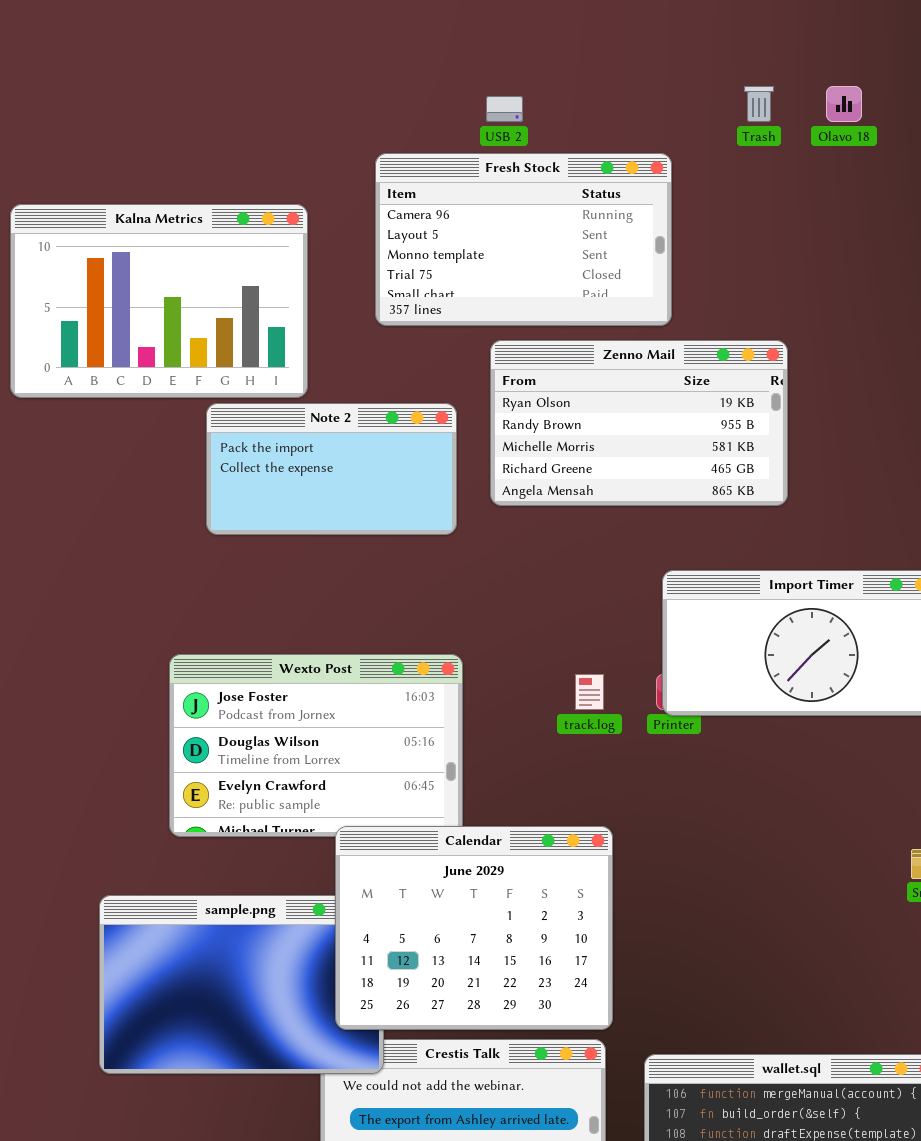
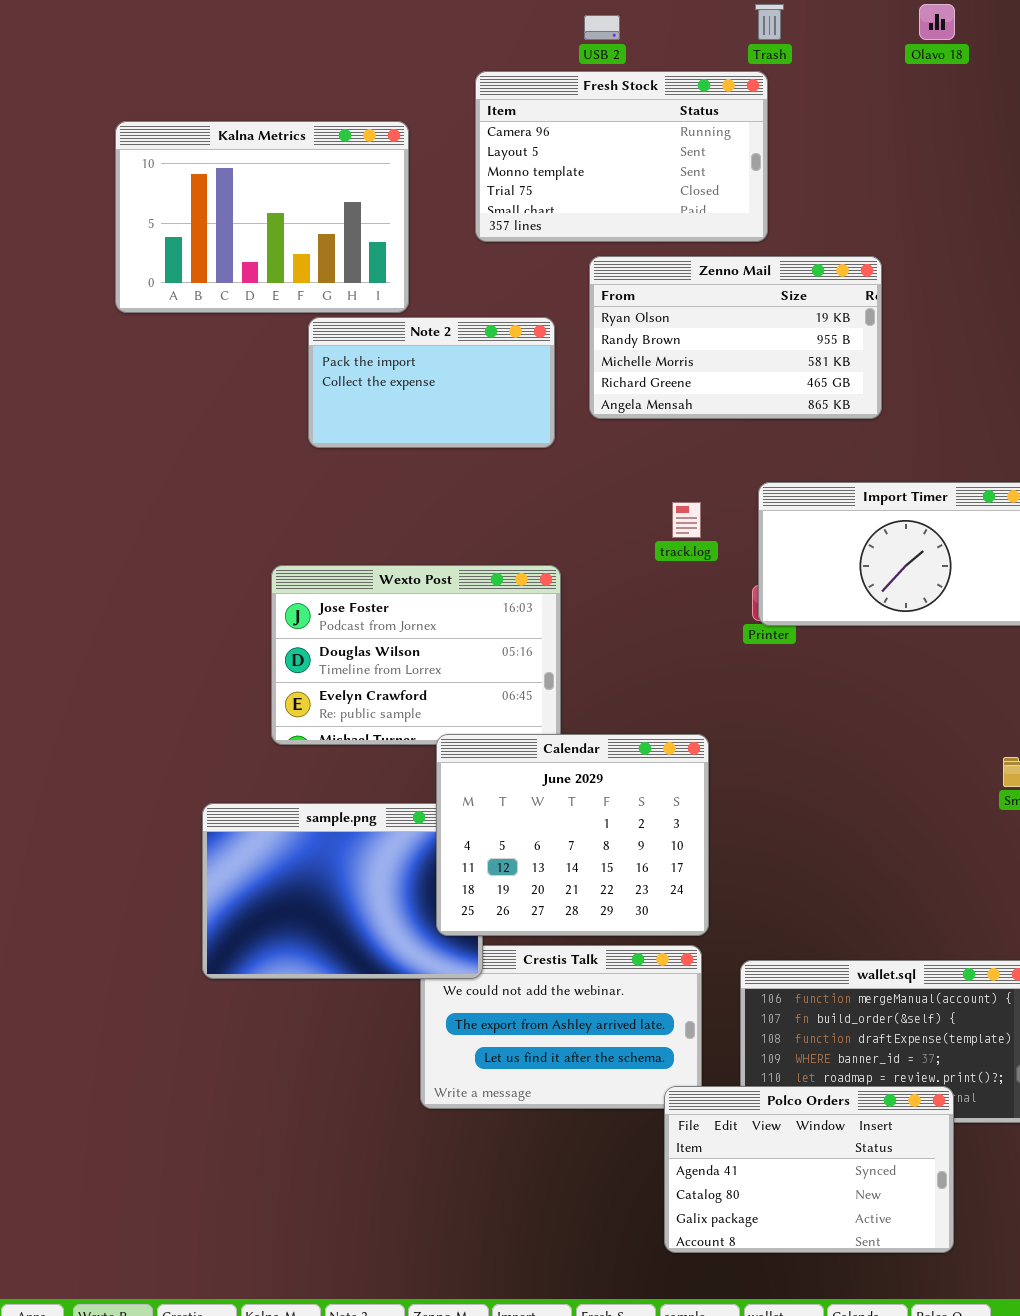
Trash: [744,86,774,122] -> [755,4,784,40], moved
track.log: [575,674,604,710] -> [672,502,701,538], moved

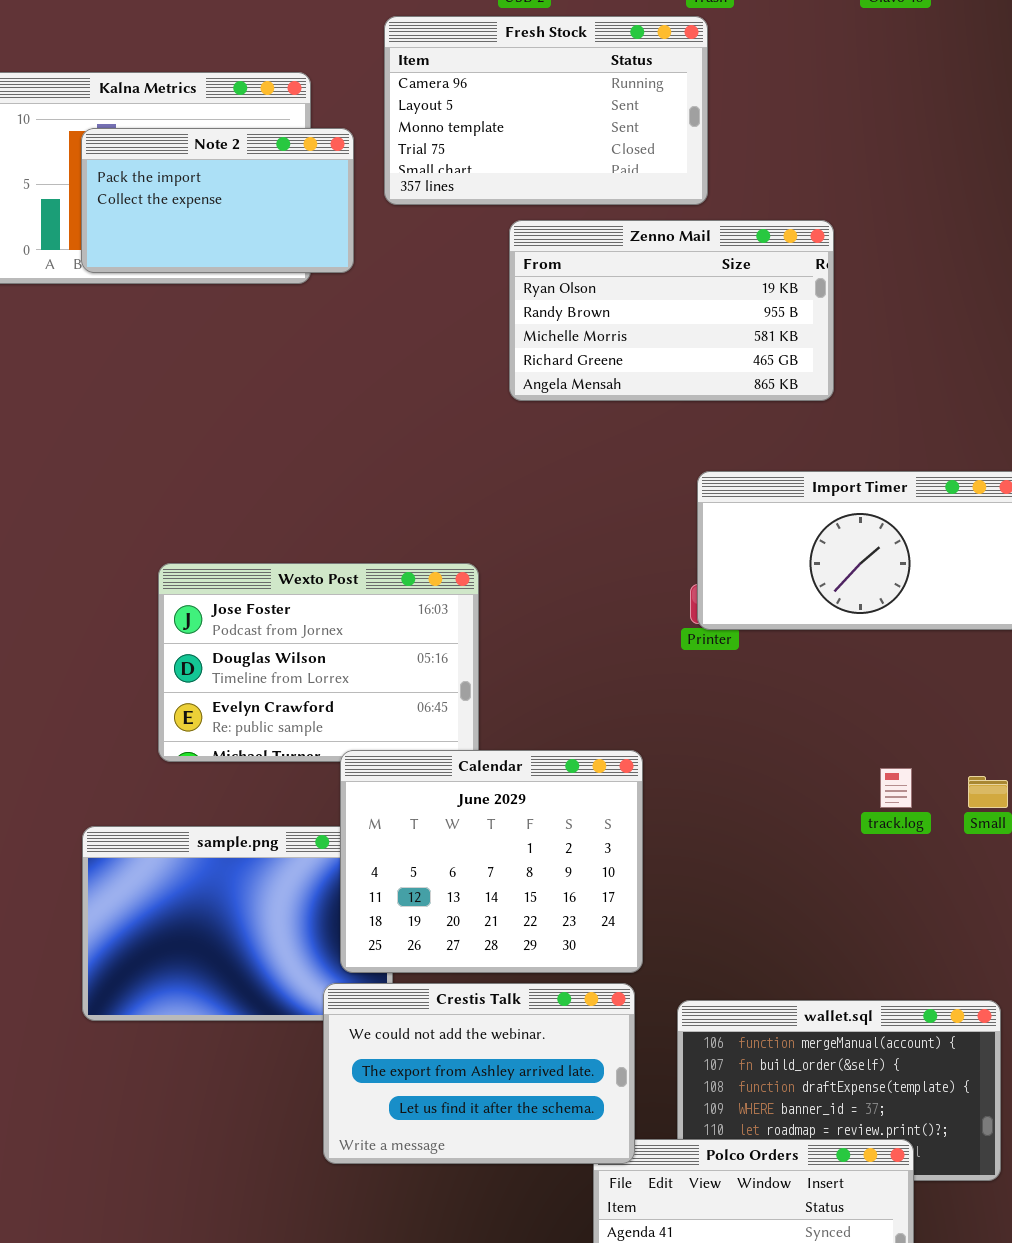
Note 2: [308,317,555,448] -> [81,128,354,273], moved
track.log: [672,502,701,538] -> [880,768,912,808], moved
Crestis Talk: [420,945,702,1109] -> [323,983,635,1164], raised

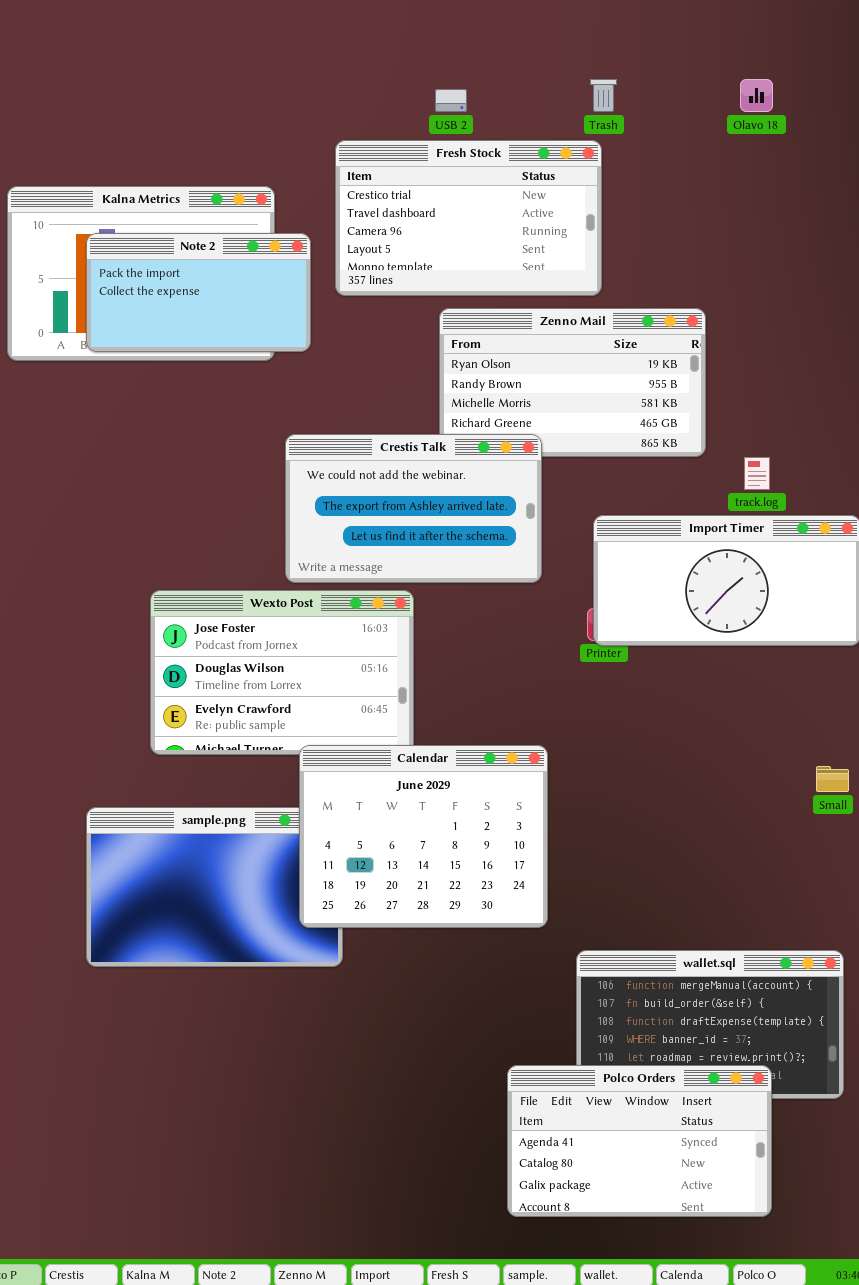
Fresh Stock: [384,16,708,205] -> [335,140,602,296], scrolled up 2 rows
track.log: [880,768,912,808] -> [744,457,770,490], moved
Crestis Talk: [323,983,635,1164] -> [285,434,542,583], moved

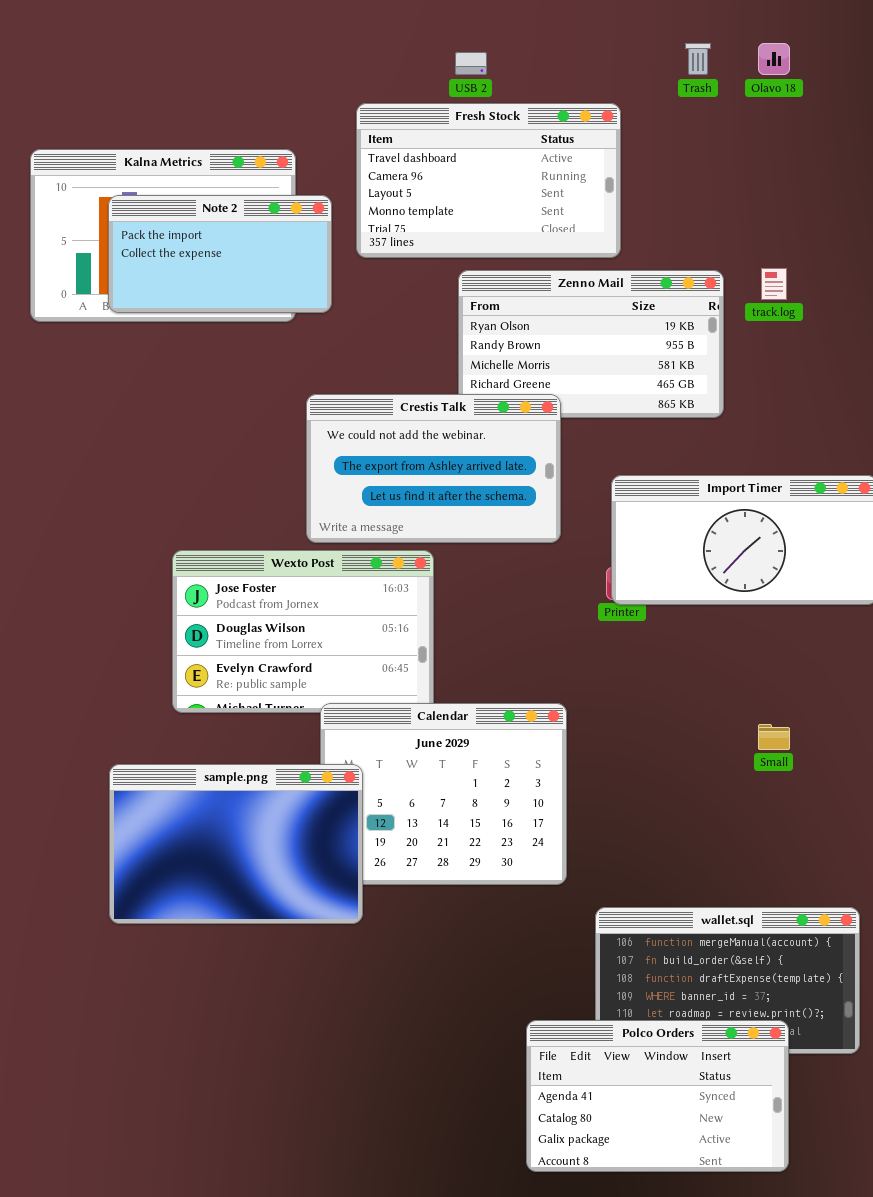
Trash: [590,79,617,112] -> [685,43,711,75], moved
Fresh Stock: [335,140,602,296] -> [356,103,621,258], scrolled down 1 row
track.log: [744,457,770,490] -> [761,268,787,300], moved
Small: [816,766,849,792] -> [758,724,790,750], moved
sample.png: [86,807,343,967] -> [109,764,363,924], raised

